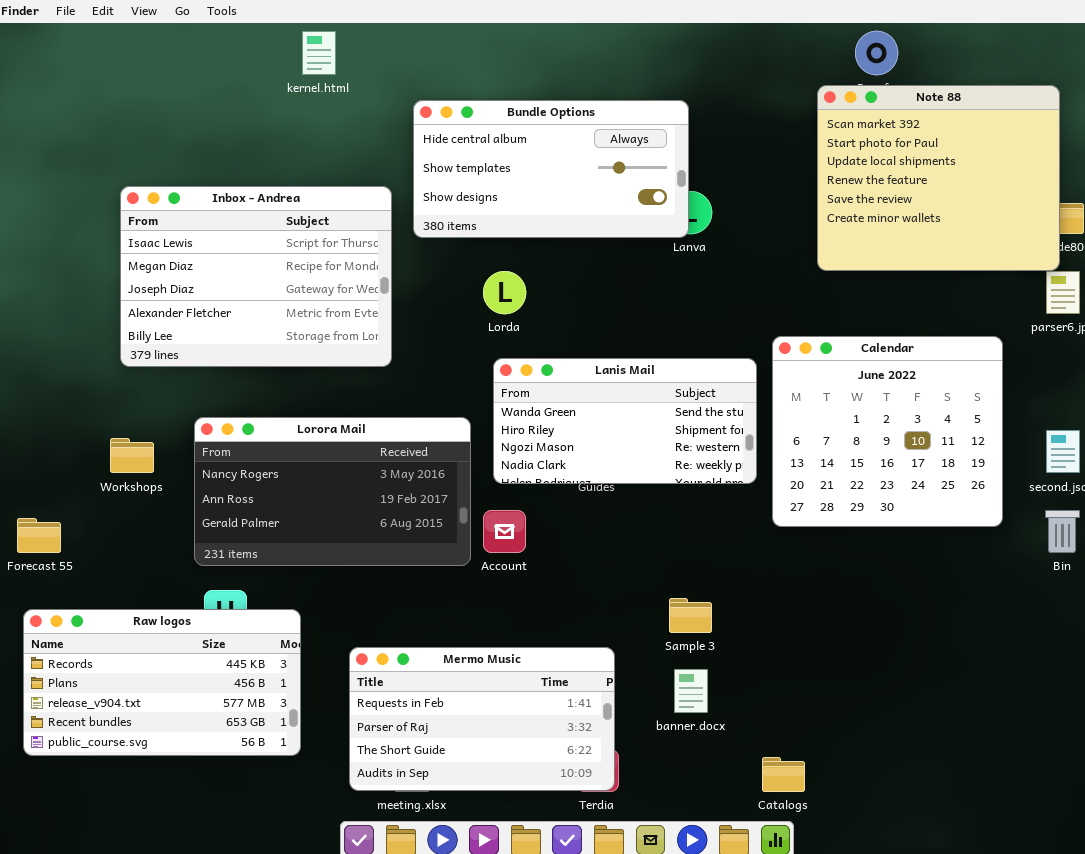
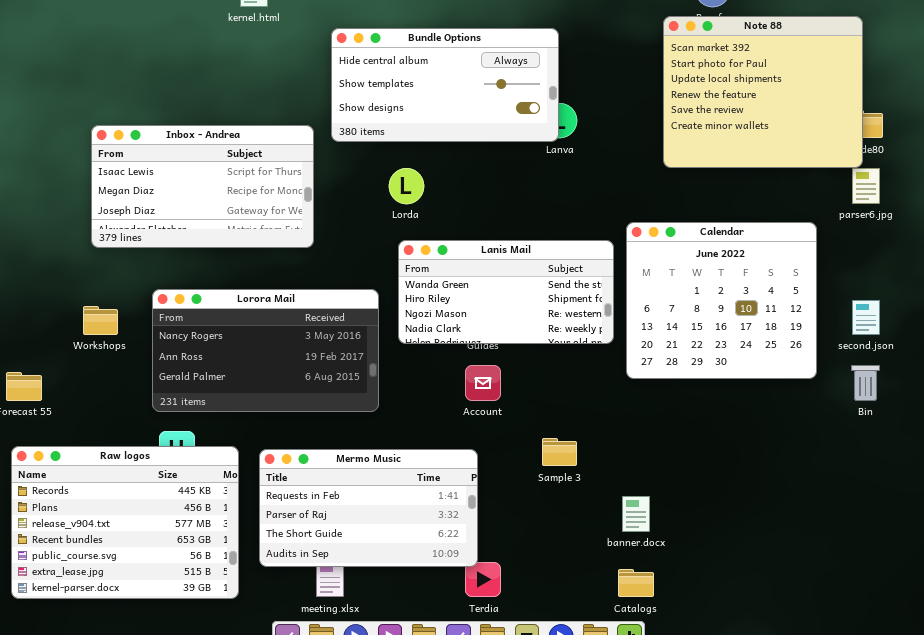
Inbox - Andrea: [120,186,392,367] -> [91,125,314,248], resized
Account: [483,510,526,553] -> [465,365,501,401], moved
Raw logos: [23,609,301,756] -> [11,446,239,599], resized
Mermo Music: [349,647,615,791] -> [259,449,478,567], moved
banner.docx: [674,669,708,713] -> [622,496,650,532], moved

